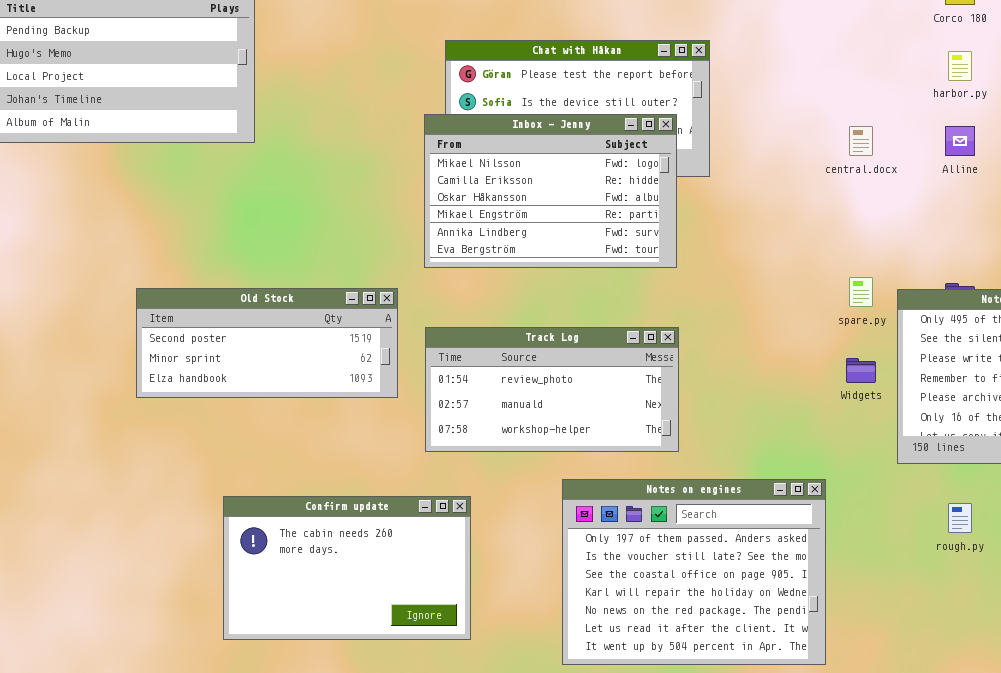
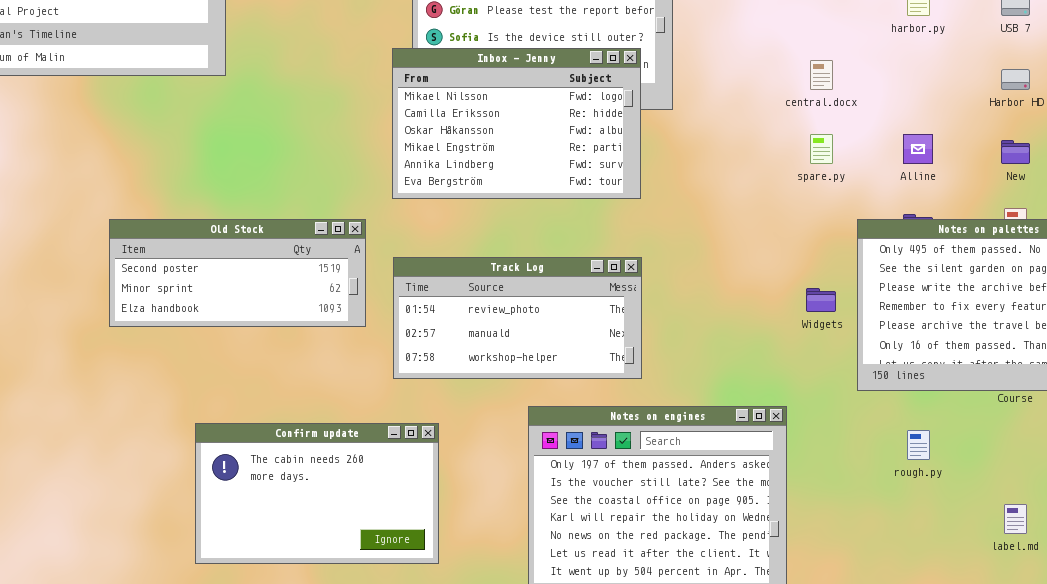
Alline: [945,126,975,156] -> [903,134,933,164], moved
spare.py: [849,277,873,307] -> [810,134,833,164], moved

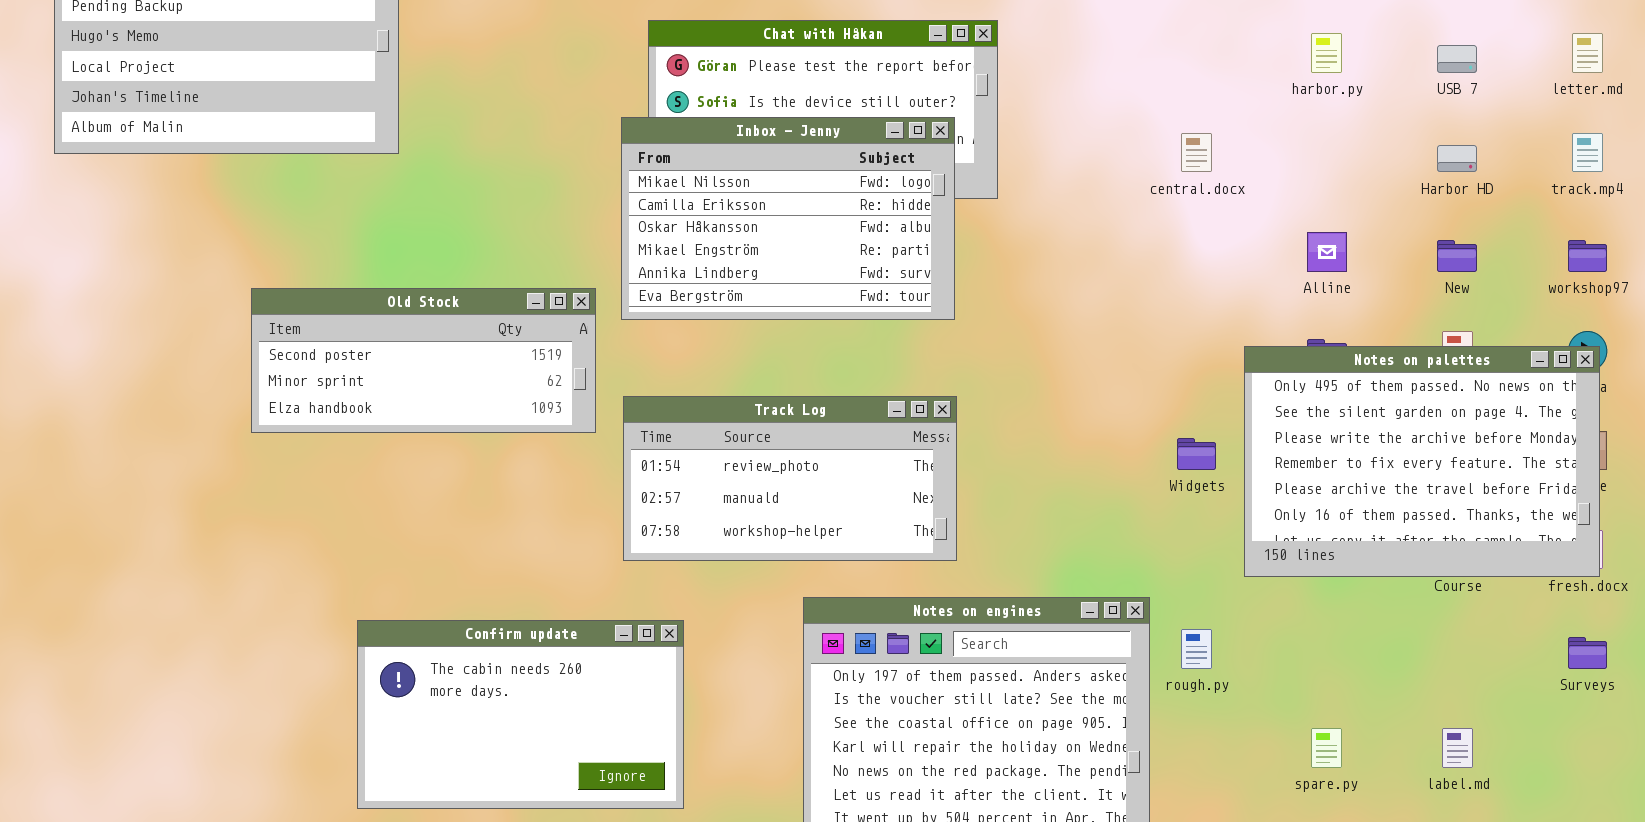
spare.py: [810,134,833,164] -> [1311,728,1342,768], moved
Old Stock: [109,219,366,327] -> [251,288,596,433], moved
rough.py: [907,430,930,460] -> [1181,629,1212,669], moved

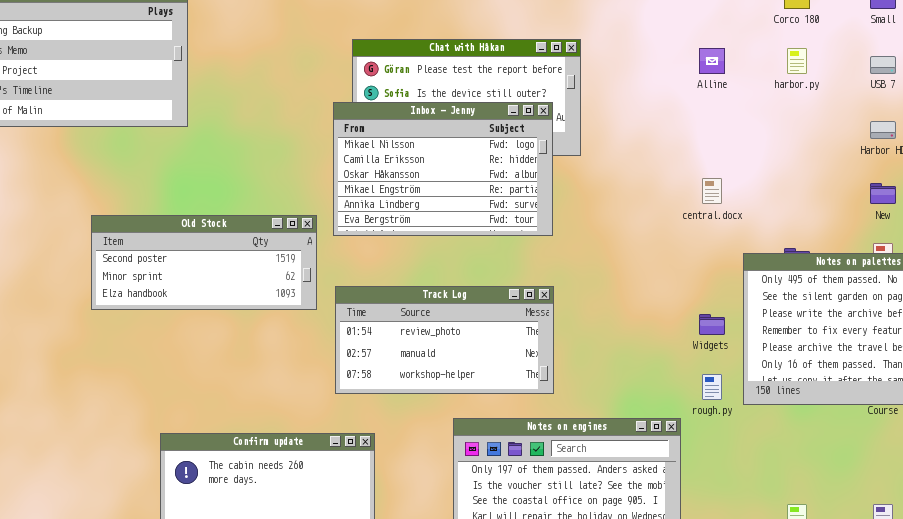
central.docx: [1181,133,1212,172] -> [702,178,722,204], moved
Alline: [1307,232,1347,272] -> [699,48,725,74], moved
rough.py: [1181,629,1212,669] -> [702,374,722,400], moved

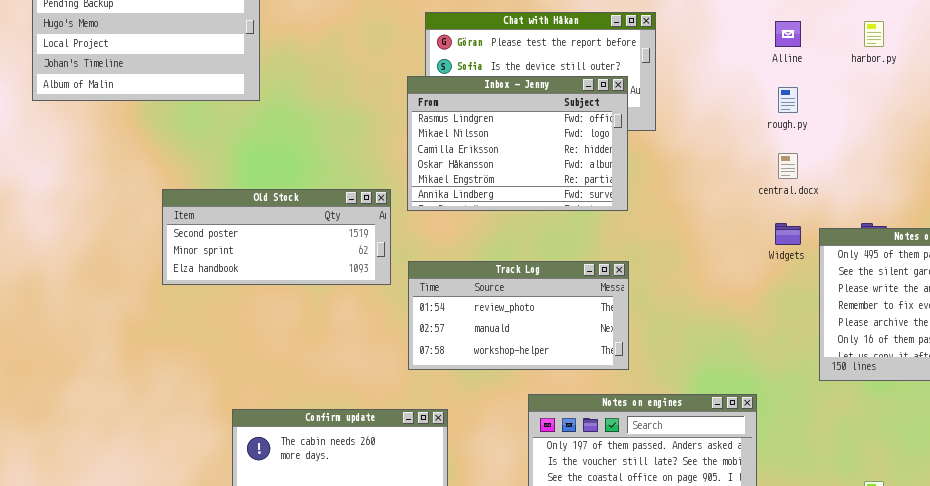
Inbox - Jenny: [333,102,553,236] -> [407,76,628,211], scrolled up 1 row
Widgets: [699,314,725,335] -> [775,223,801,245], moved
rough.py: [702,374,722,400] -> [778,87,798,113], moved

